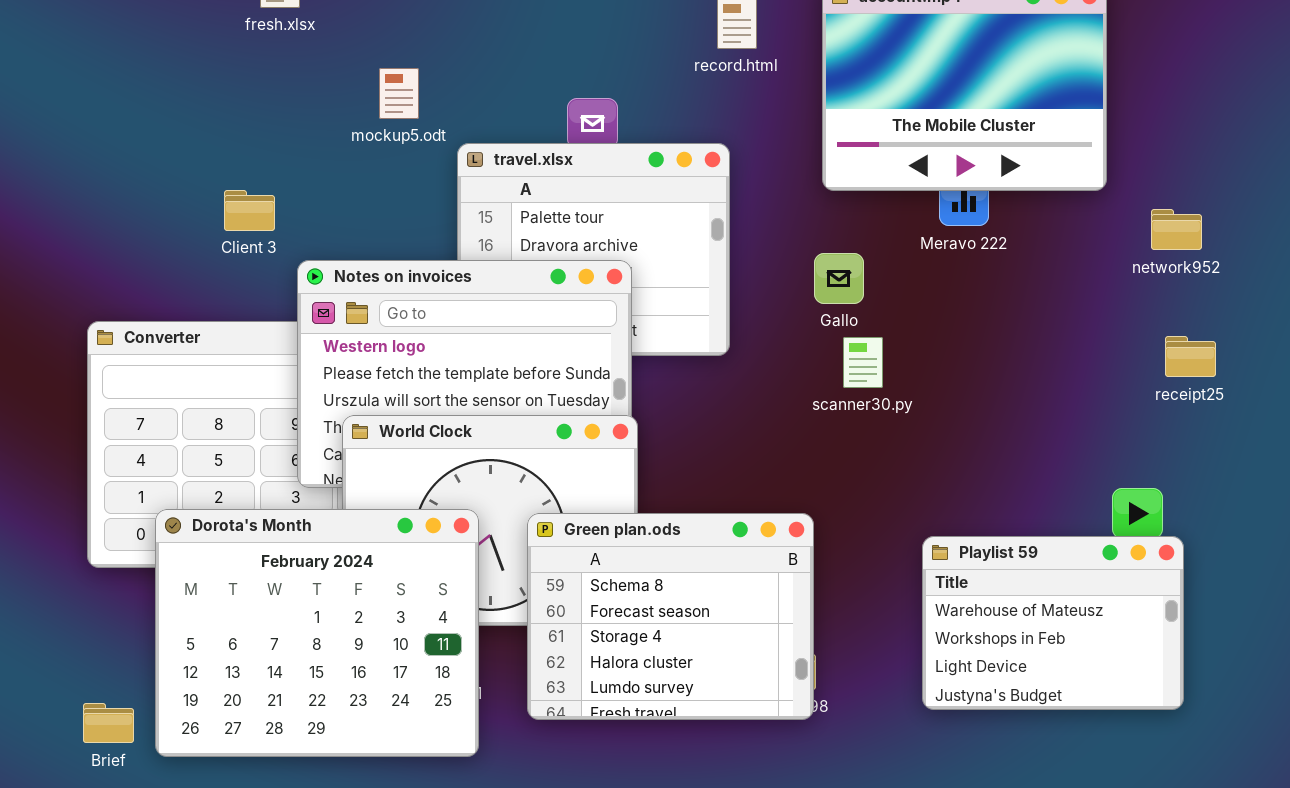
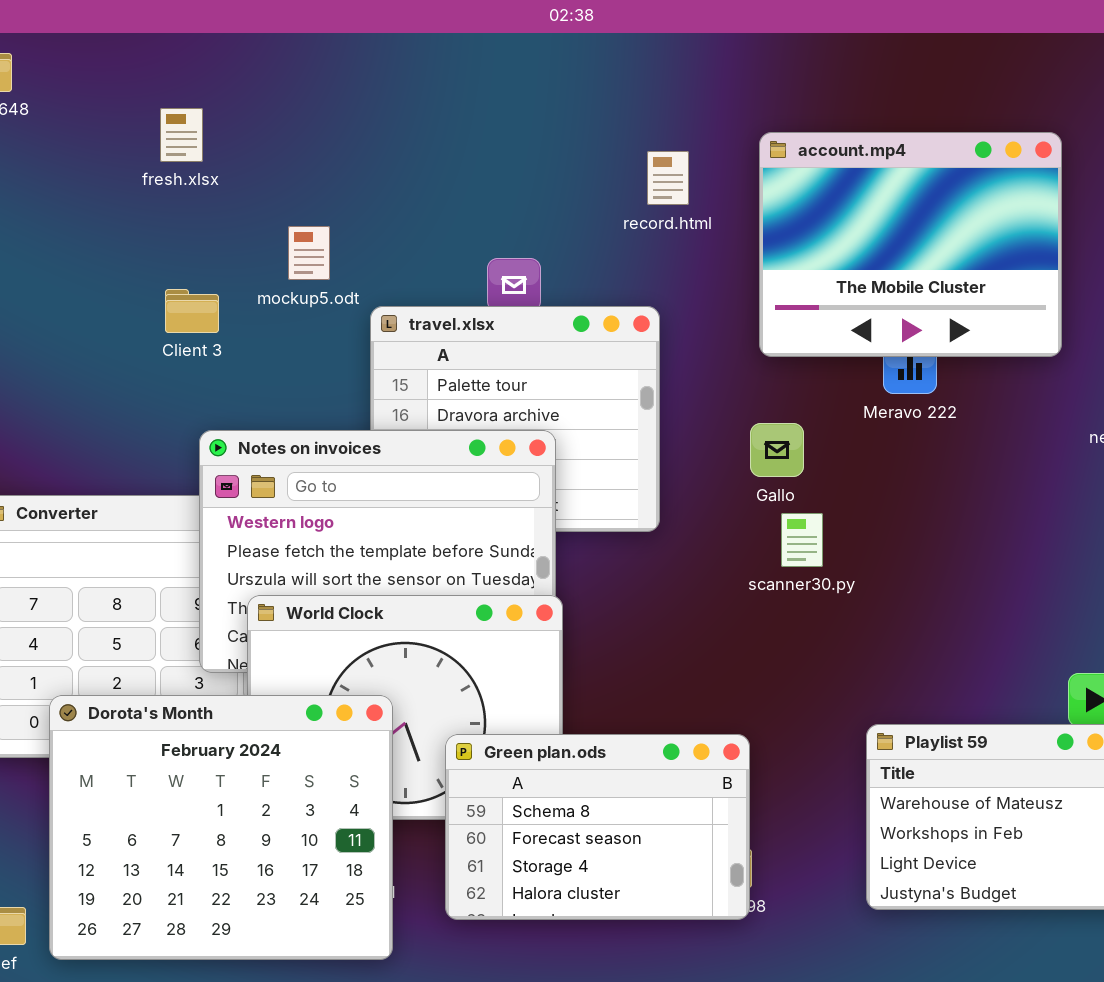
Client 3: [224,190,275,231] -> [165,289,219,333], moved
Green plan.ods: [527,513,814,720] -> [445,734,750,920], resized

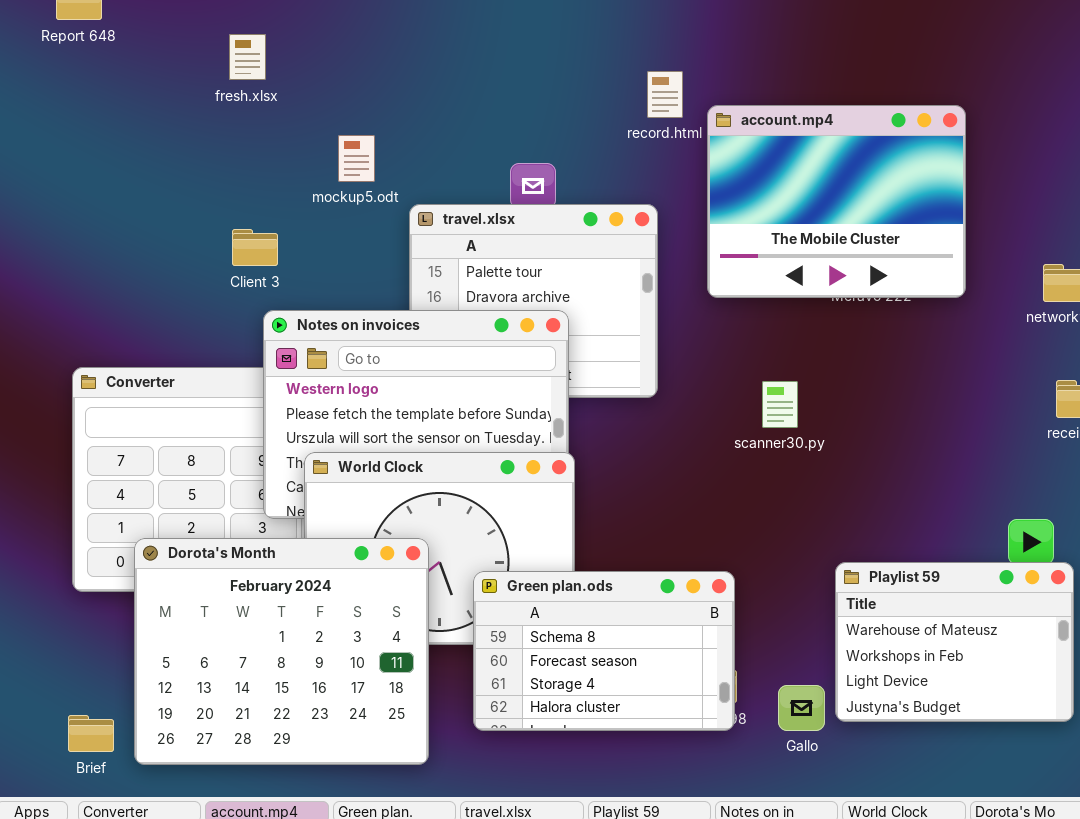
account.mp4: [759,132,1062,357] -> [707,105,966,298], moved
Client 3: [165,289,219,333] -> [232,229,278,266], moved
Gallo: [750,423,804,477] -> [778,685,825,731], moved

